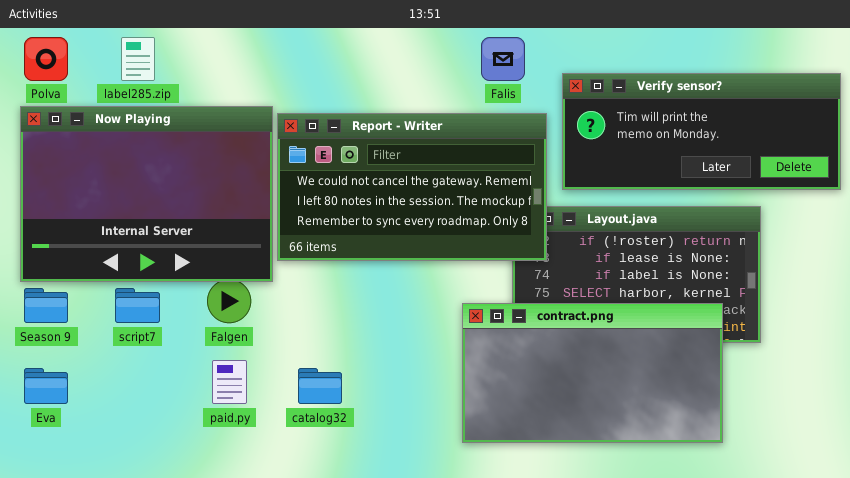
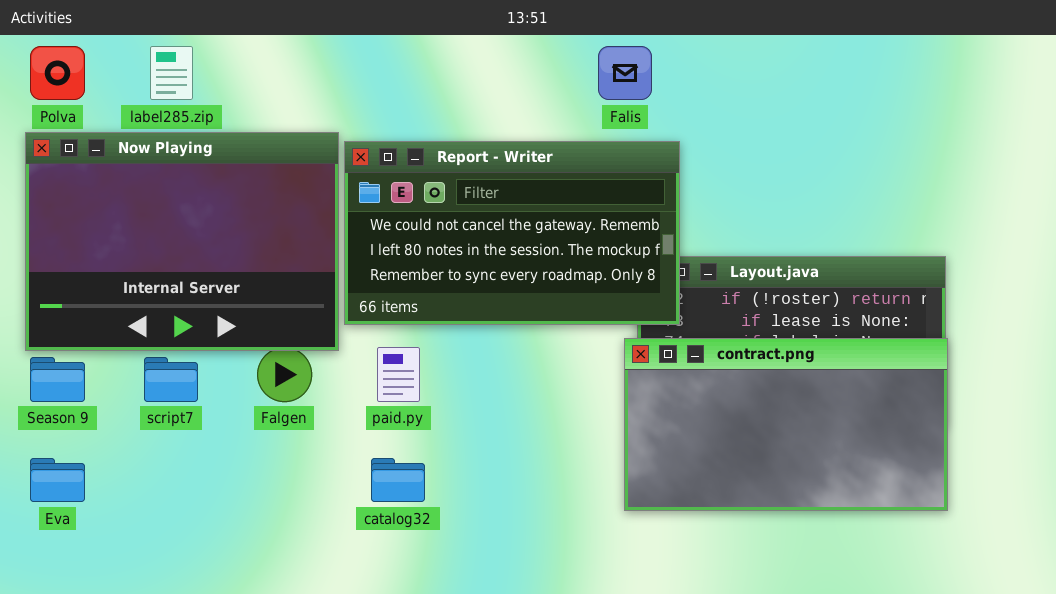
Verify sensor?: [562,73,841,190] -> none, closed
contract.png: [462,303,723,443] -> [624,338,948,511], moved
paid.py: [212,360,247,404] -> [377,347,420,402], moved

